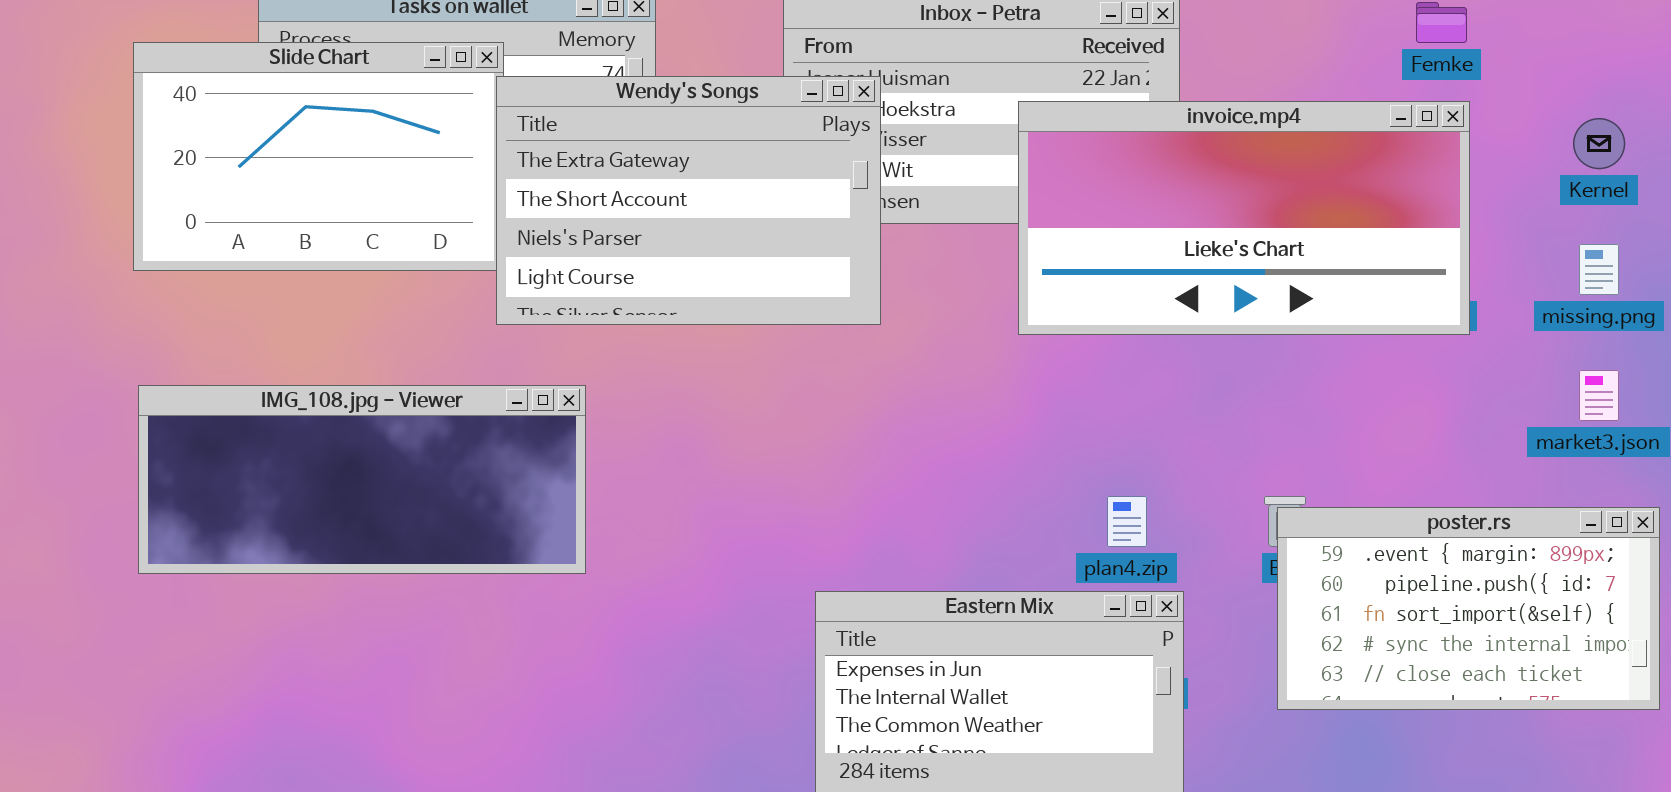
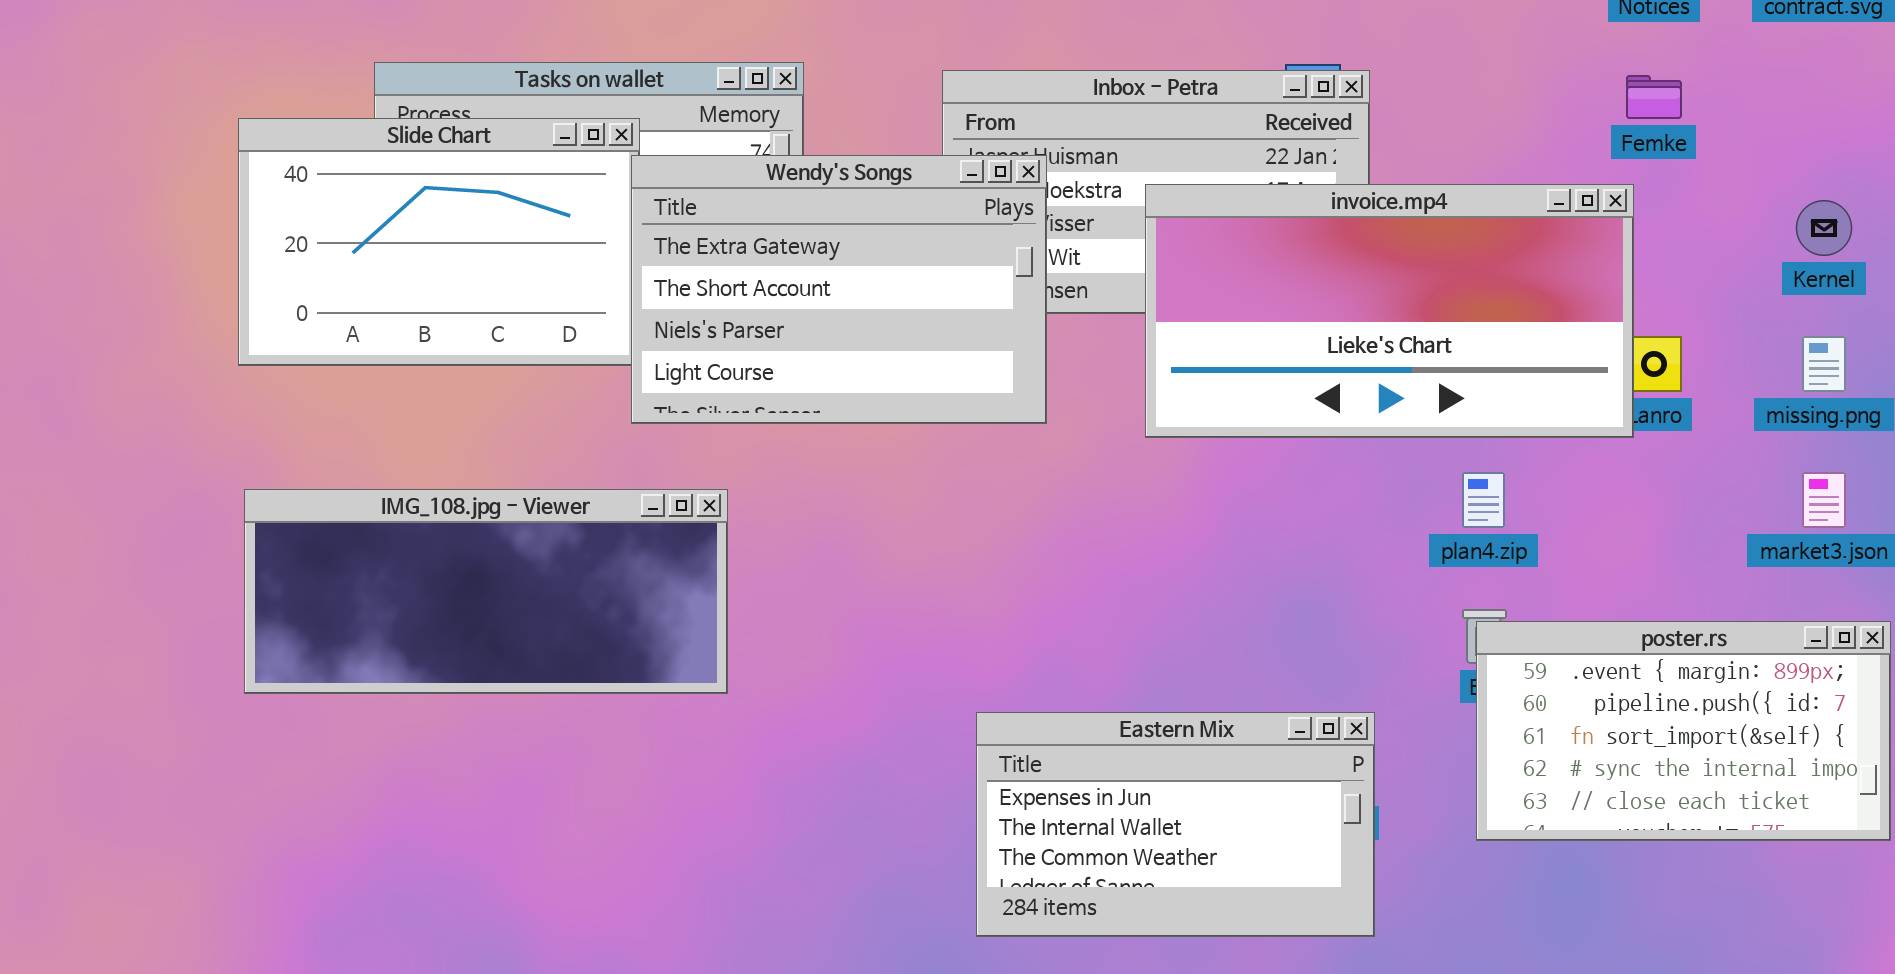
invoice.mp4: [1018,101,1470,335] -> [1145,184,1634,438], moved
plan4.zip: [1107,496,1147,547] -> [1462,472,1505,528], moved

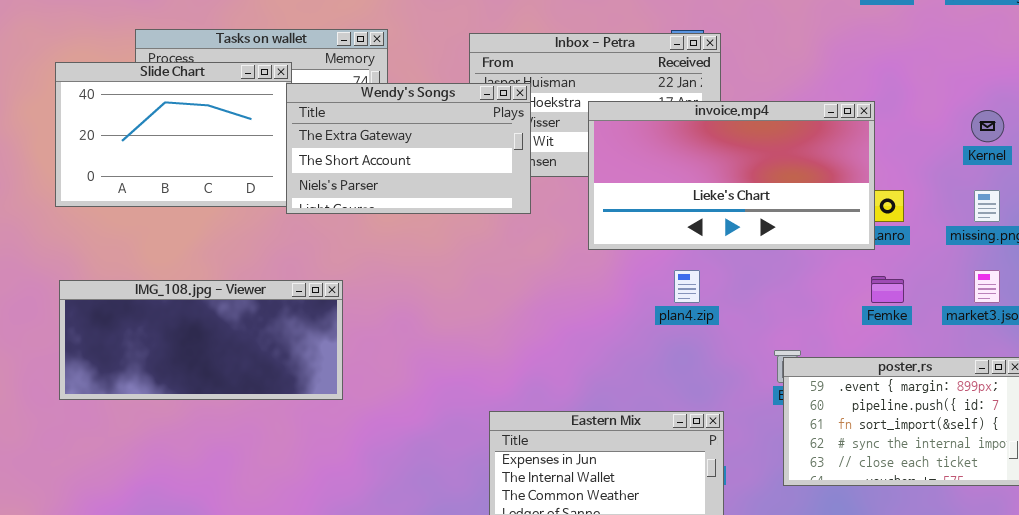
Femke: [1626,75,1682,119] -> [871,276,904,303], moved
Wendy's Songs: [631,155,1047,424] -> [286,83,531,214], resized
plan4.zip: [1462,472,1505,528] -> [674,270,700,303], moved

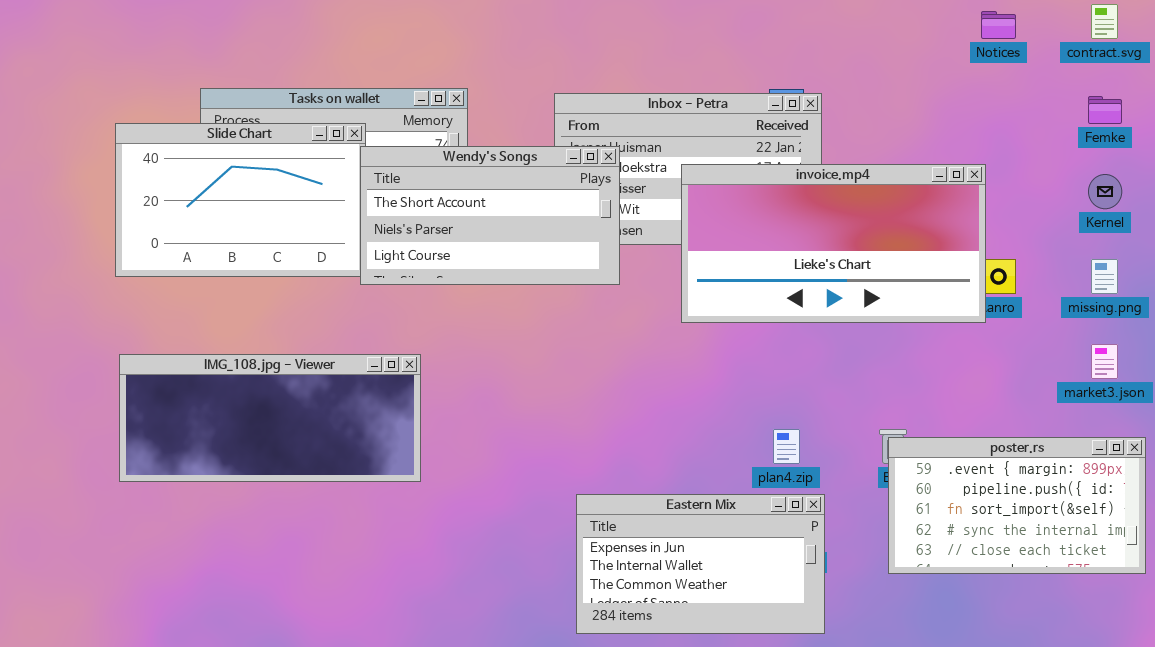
Wendy's Songs: [286,83,531,214] -> [360,146,620,285], scrolled down 1 row
plan4.zip: [674,270,700,303] -> [773,429,800,464], moved
Femke: [871,276,904,303] -> [1088,96,1122,124], moved

